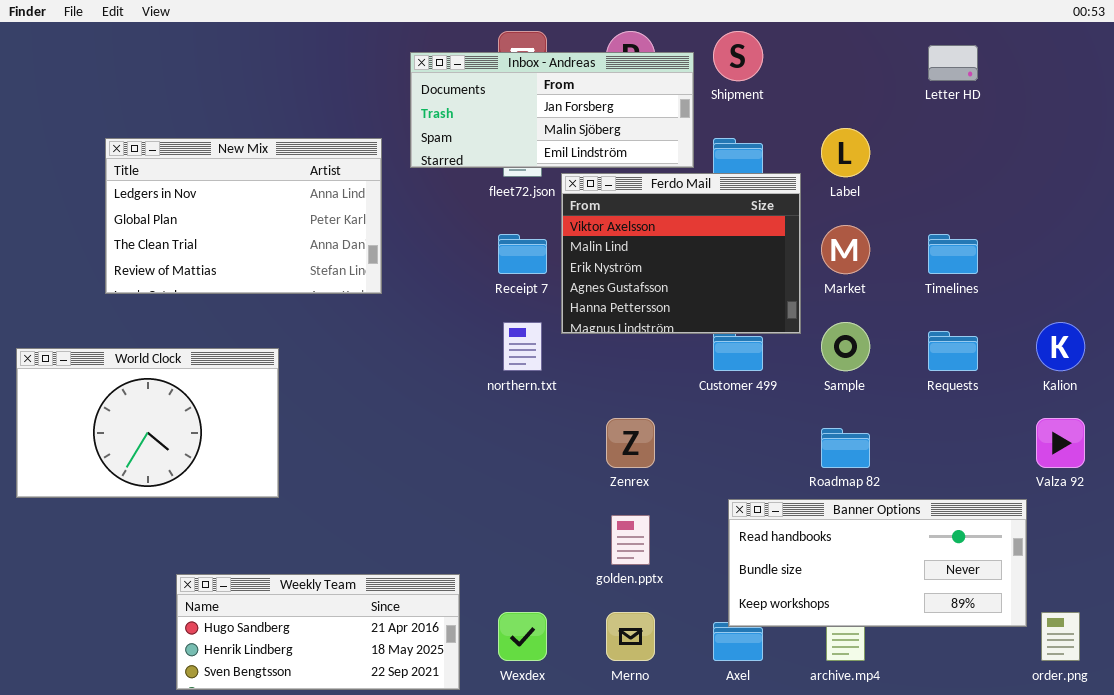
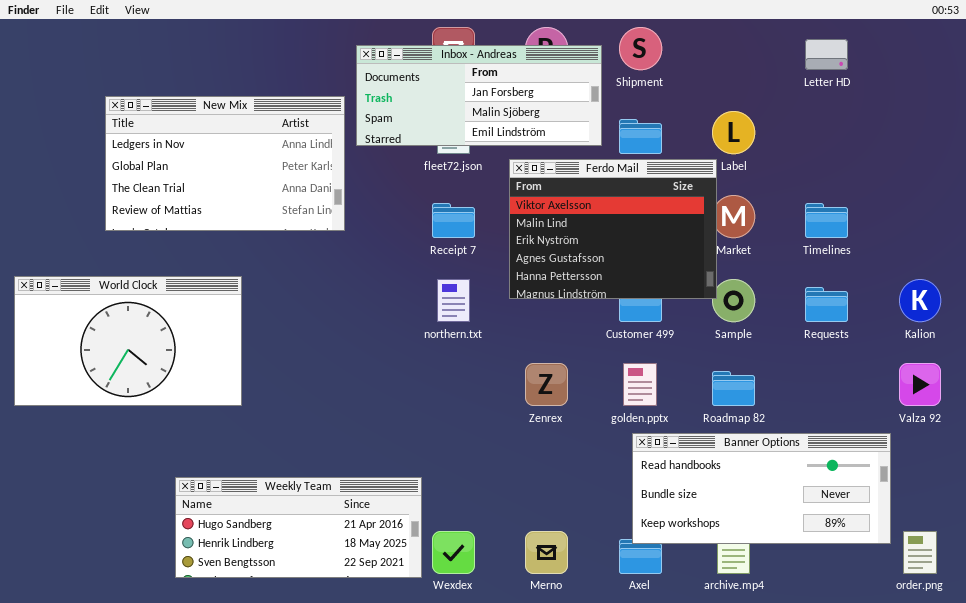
New Mix: [105,138,382,294] -> [105,96,345,231], moved
Ferdo Mail: [561,173,801,334] -> [509,159,717,299], moved
World Clock: [16,348,279,498] -> [14,276,242,406], moved
golden.pptx: [611,515,650,565] -> [623,363,657,406], moved
Weekly Team: [176,574,460,690] -> [175,477,422,578], moved

